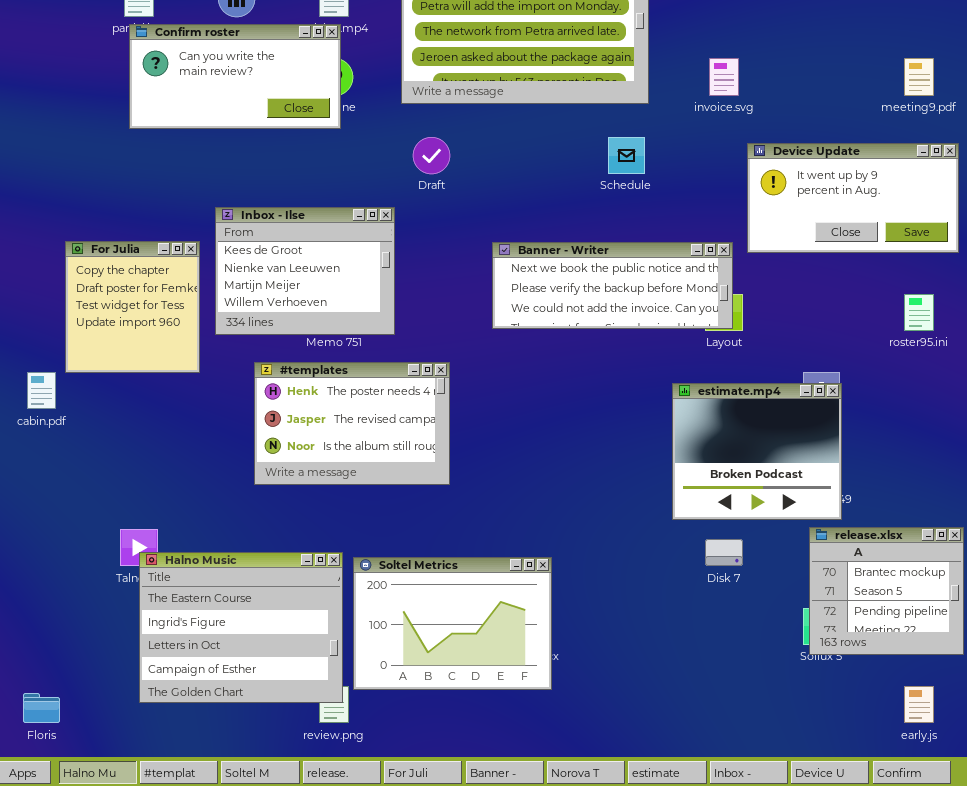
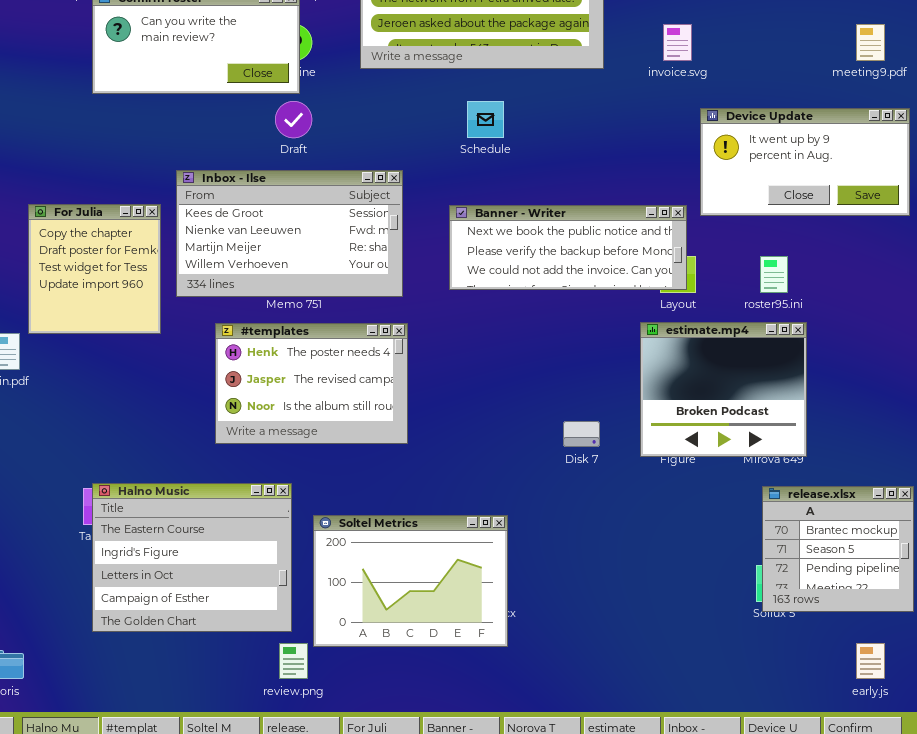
Draft: [413,137,450,174] -> [275,101,312,138], moved
Schedule: [608,137,645,174] -> [467,101,504,138], moved
Inbox - Ilse: [215,207,395,335] -> [176,170,403,297], resized
roster95.ini: [904,294,934,331] -> [760,256,788,293], moved
estimate.mp4: [672,383,842,520] -> [640,322,807,457], moved
Disk 7: [705,539,743,566] -> [563,421,600,447], moved
Halno Music: [139,552,343,703] -> [92,483,292,632], moved

